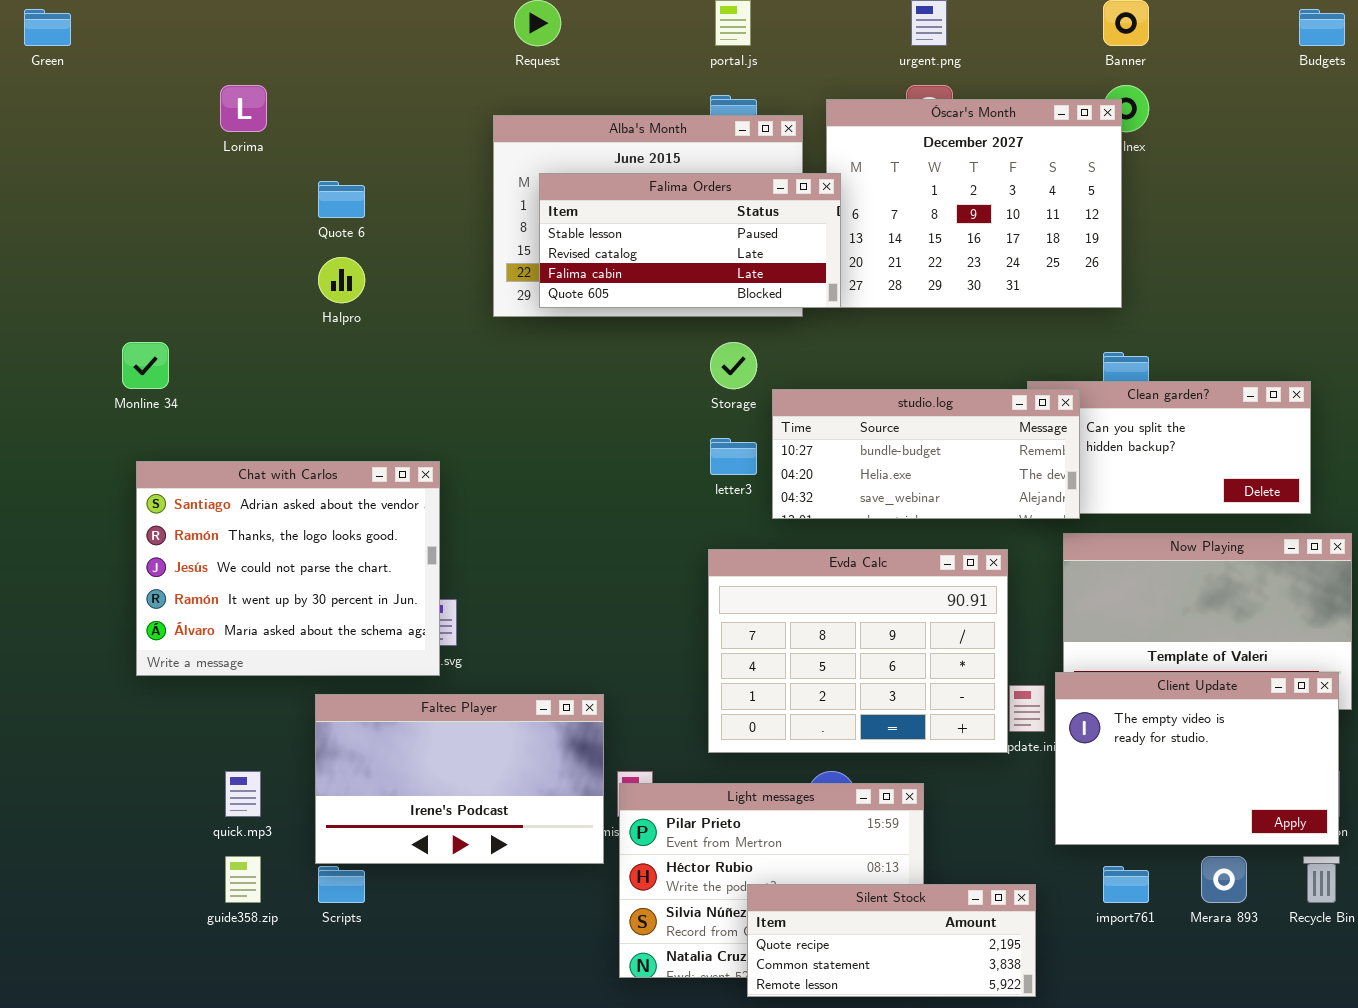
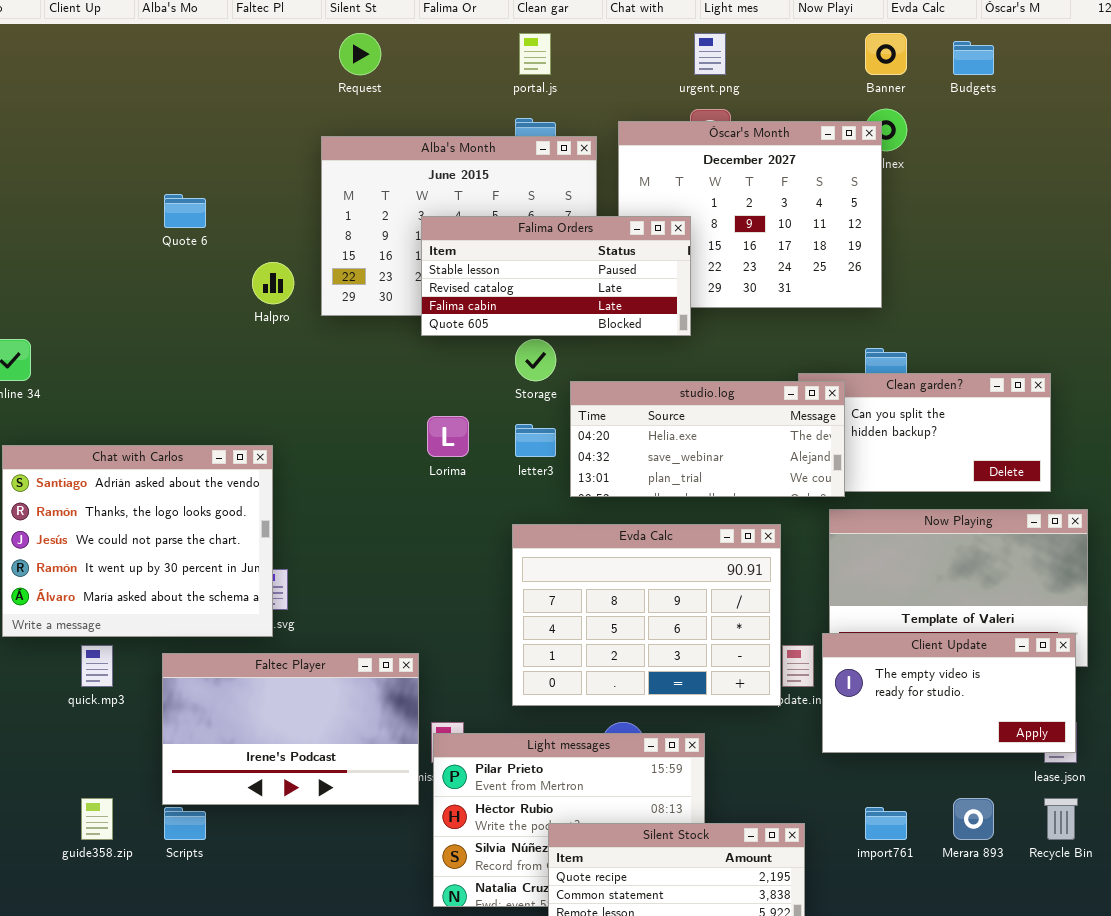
Budgets: [1299,9,1345,46] -> [953,41,994,75], moved
Lorima: [220,85,267,132] -> [427,416,469,457], moved
Falima Orders: [539,173,841,308] -> [421,216,691,336], moved
Halpro: [318,257,365,303] -> [252,262,294,304], moved
studio.log: [772,389,1080,519] -> [570,381,845,497], scrolled down 1 row
Client Update: [1055,672,1339,845] -> [822,633,1076,753], resized
quick.mp3: [225,771,261,817] -> [81,645,113,687], moved

